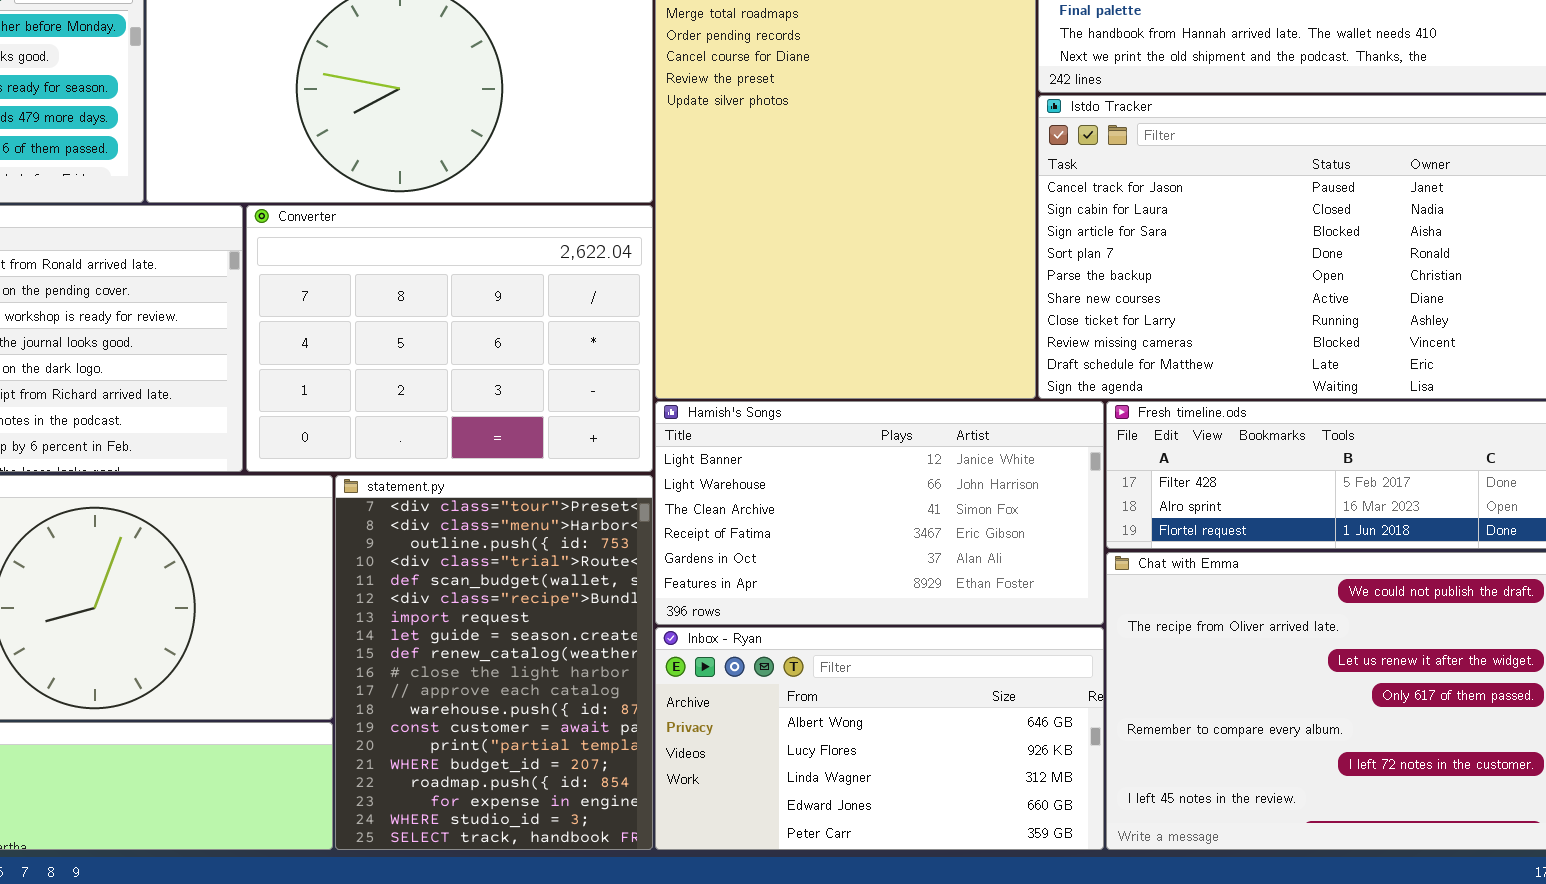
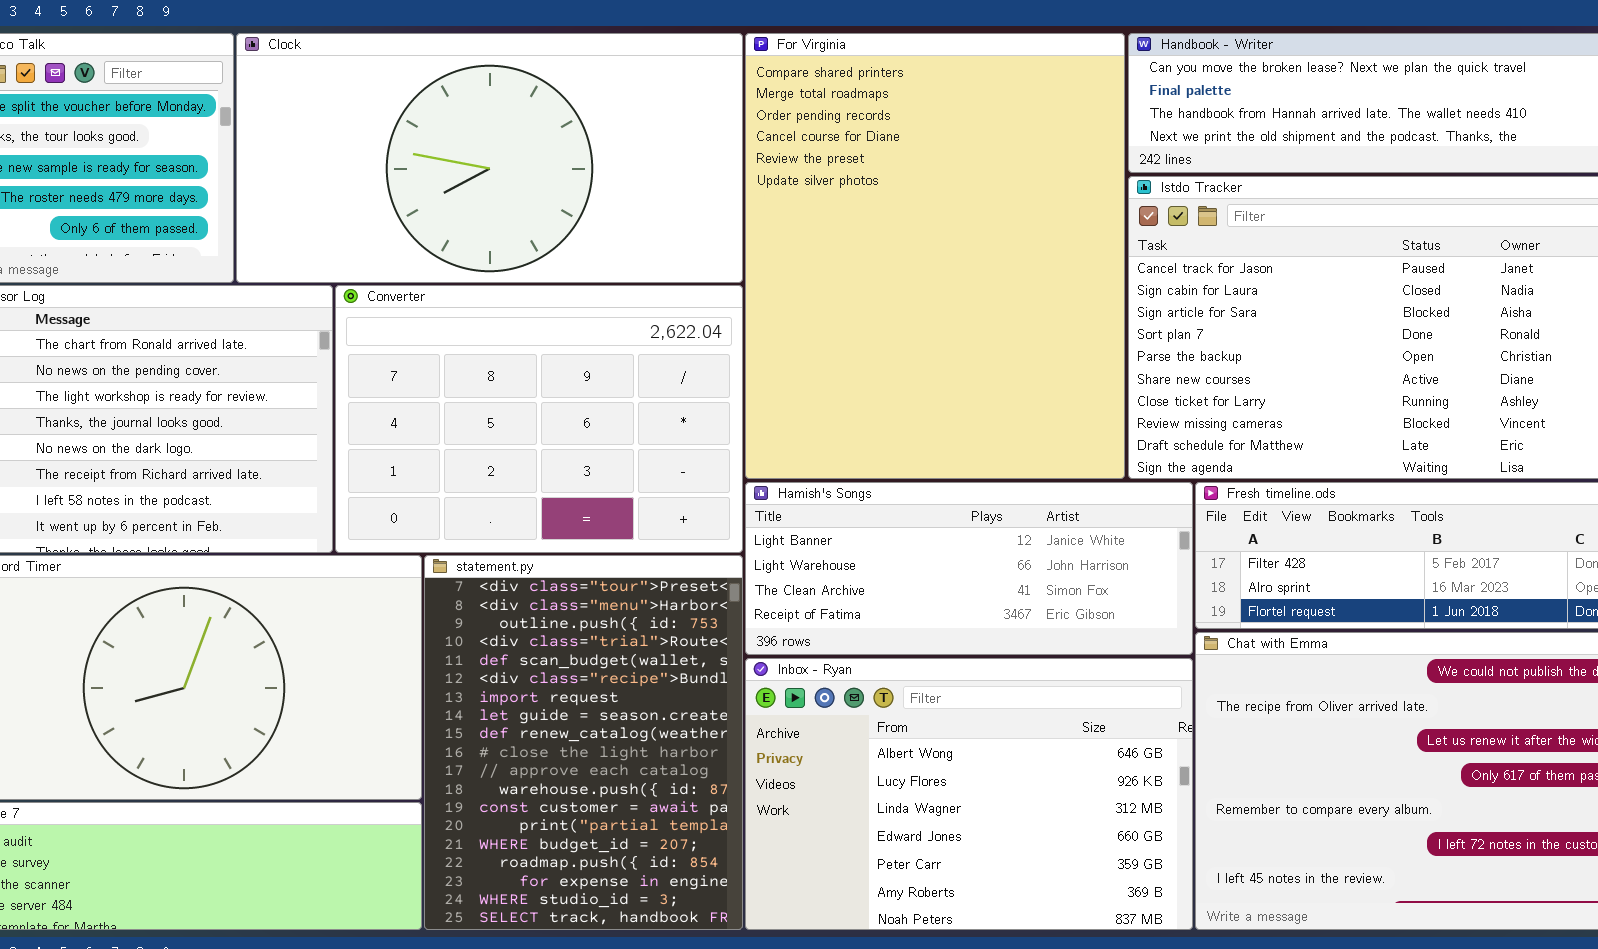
Hamish's Songs: [655,401,1104,625] -> [745,482,1193,655], resized
Inbox - Ryan: [655,627,1104,850] -> [745,658,1193,930], resized

